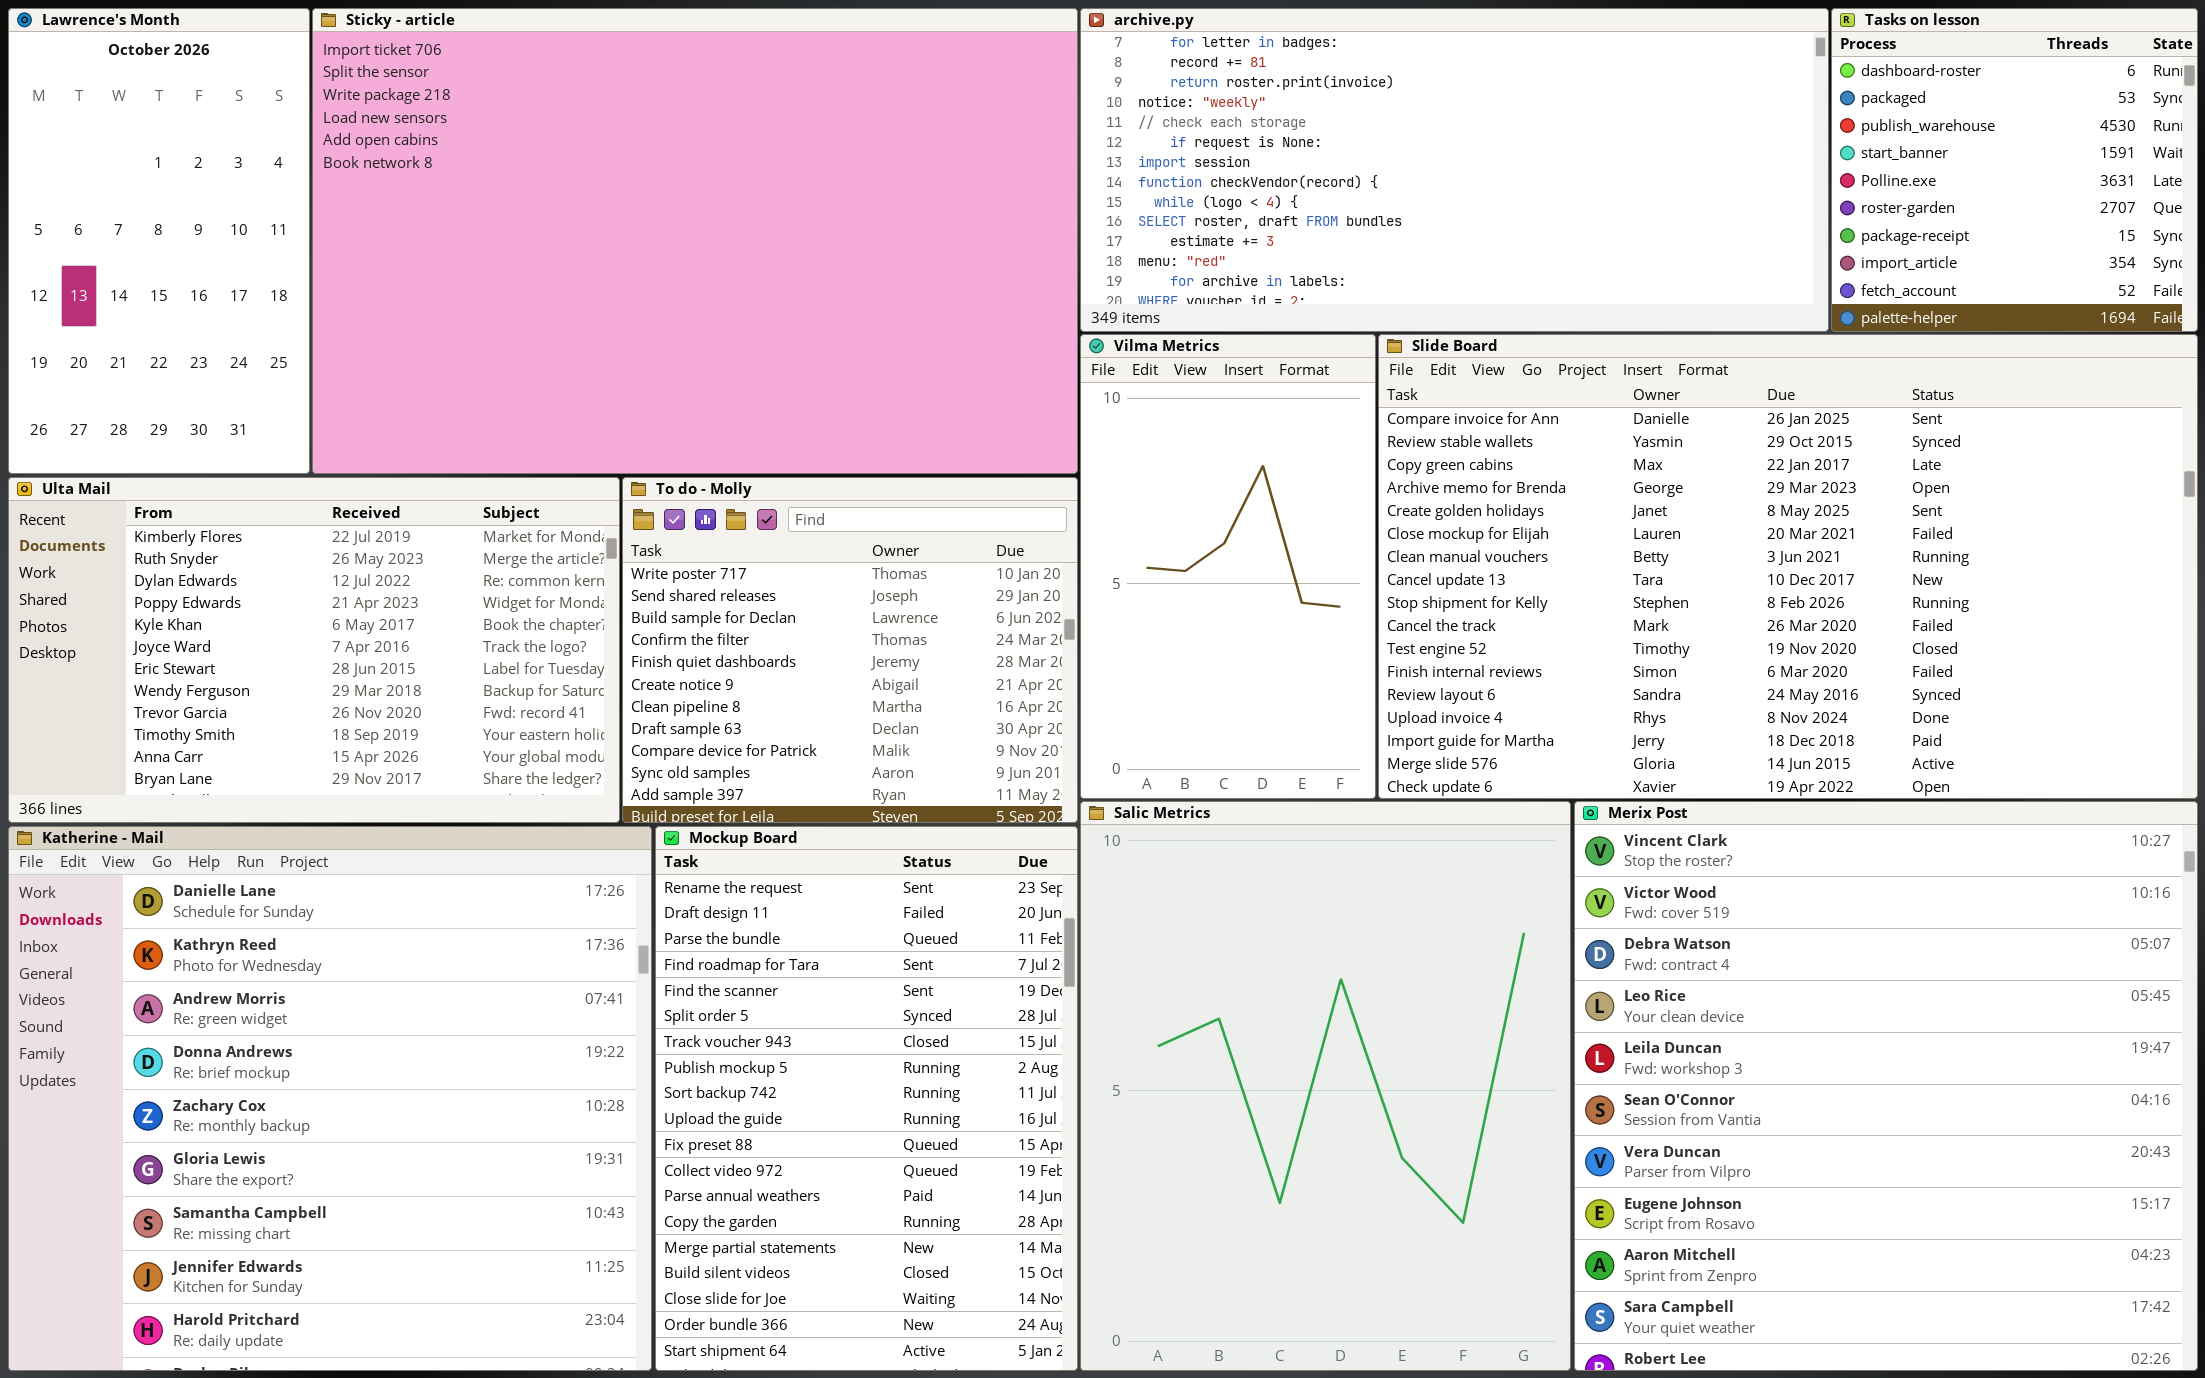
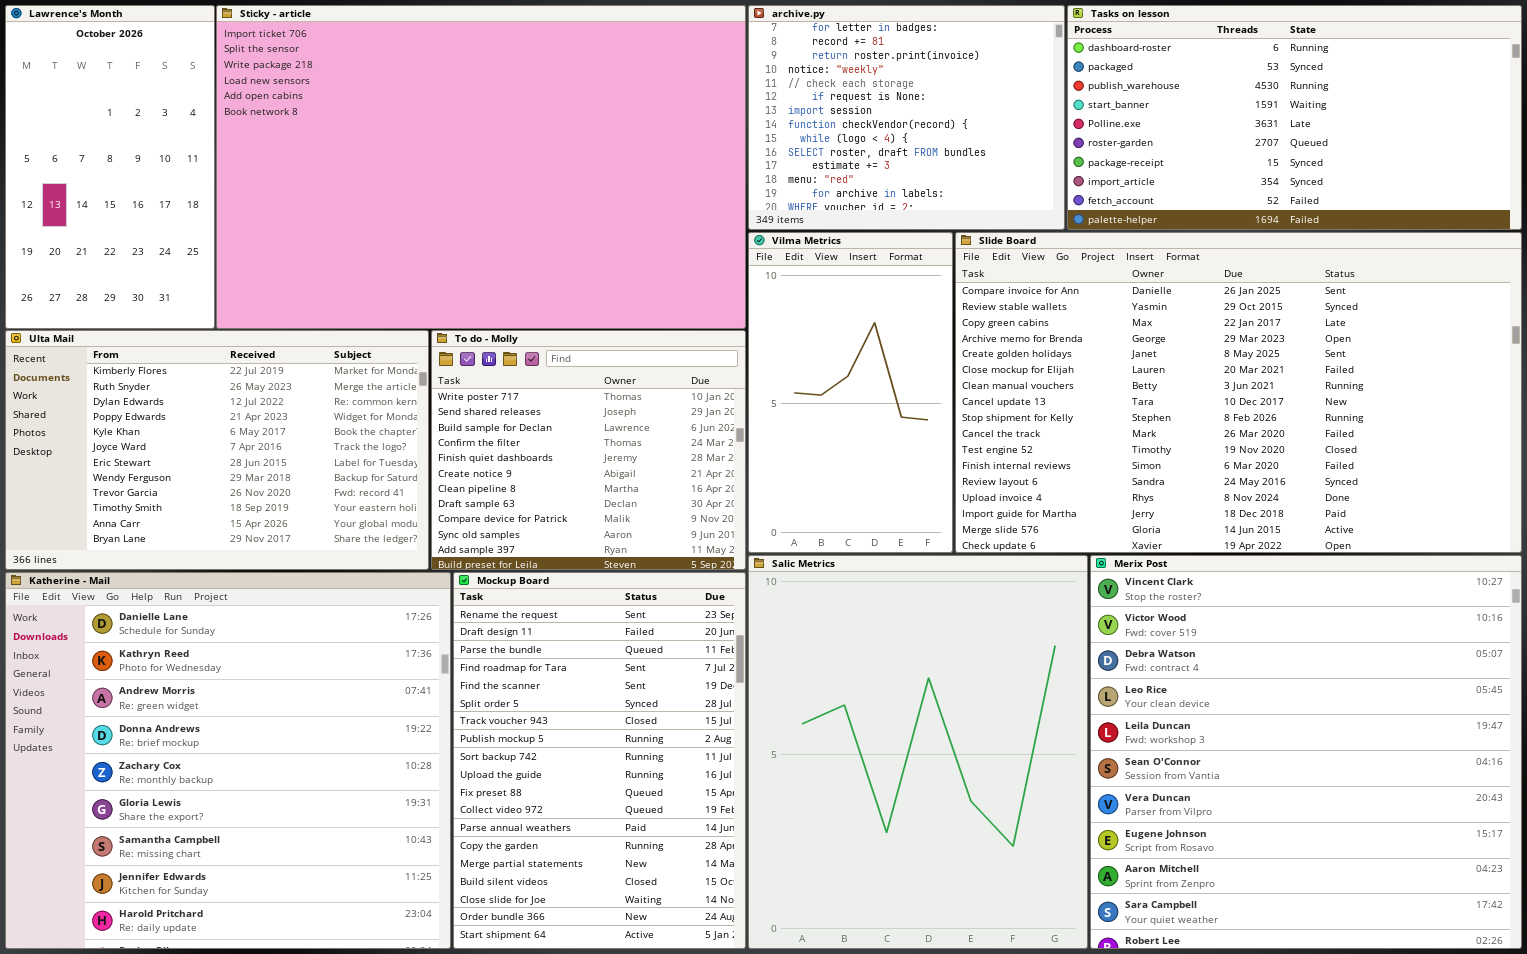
archive.py: [1080,8,1829,332] -> [748,5,1065,230], resized
Tasks on lesson: [1831,8,2198,332] -> [1067,5,1522,230], resized

